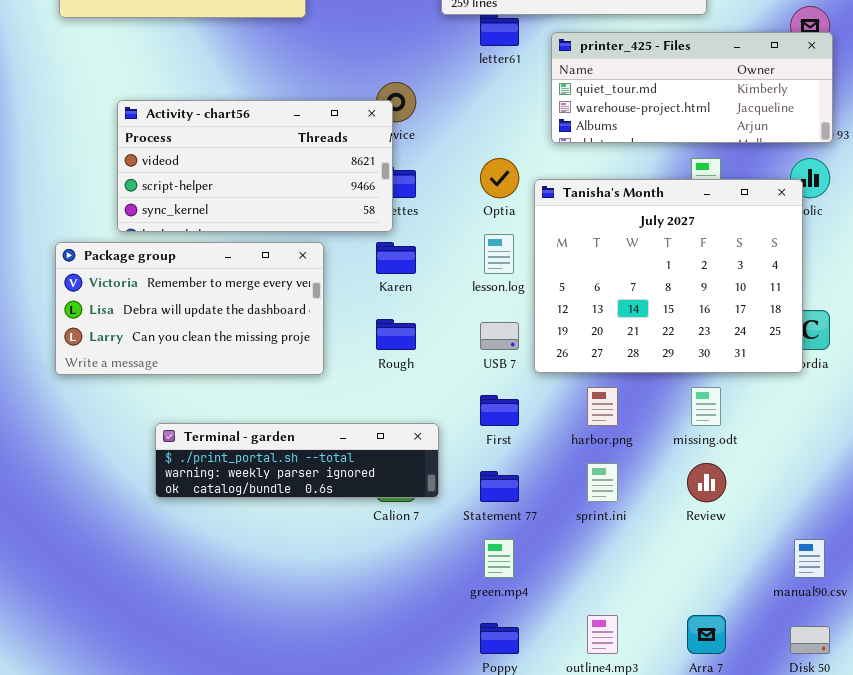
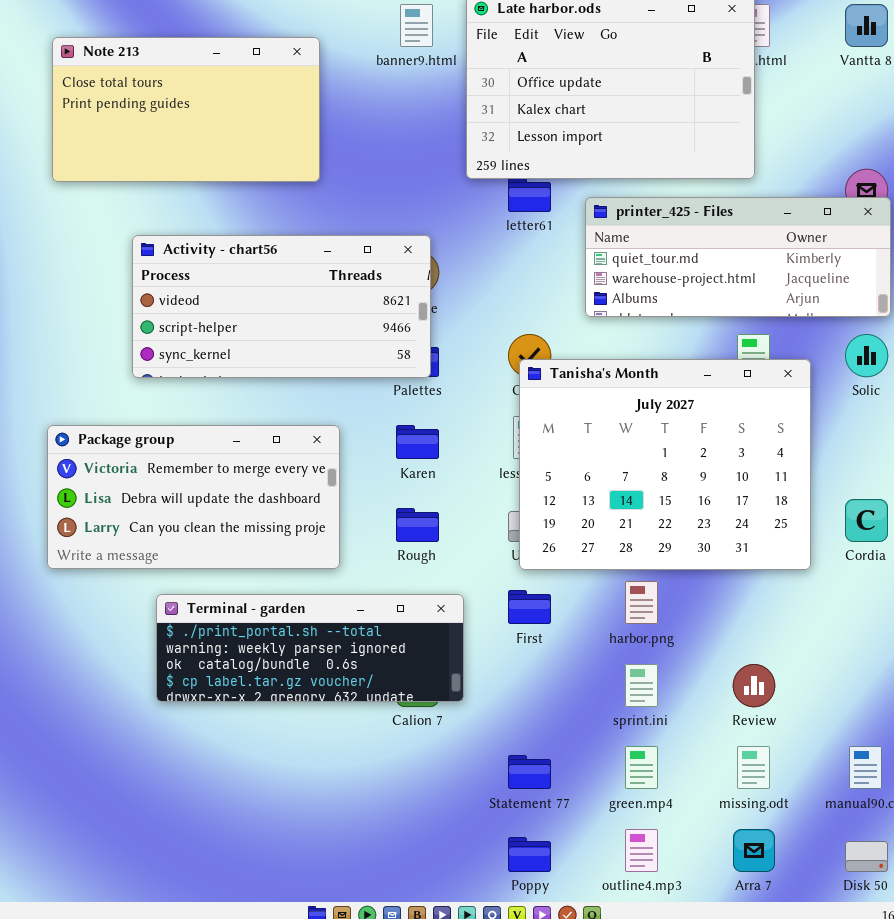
Activity - chart56: [117,100,393,232] -> [132,235,431,378], moved
Tanisha's Month: [534,179,803,373] -> [519,359,811,570], moved
missing.odt: [691,387,721,426] -> [737,746,770,789], moved
Terminal - garden: [155,423,439,498] -> [156,594,464,702], resized
Statement 77: [480,471,519,502] -> [508,755,551,789], moved
green.mp4: [484,539,514,578] -> [625,746,658,789], moved

